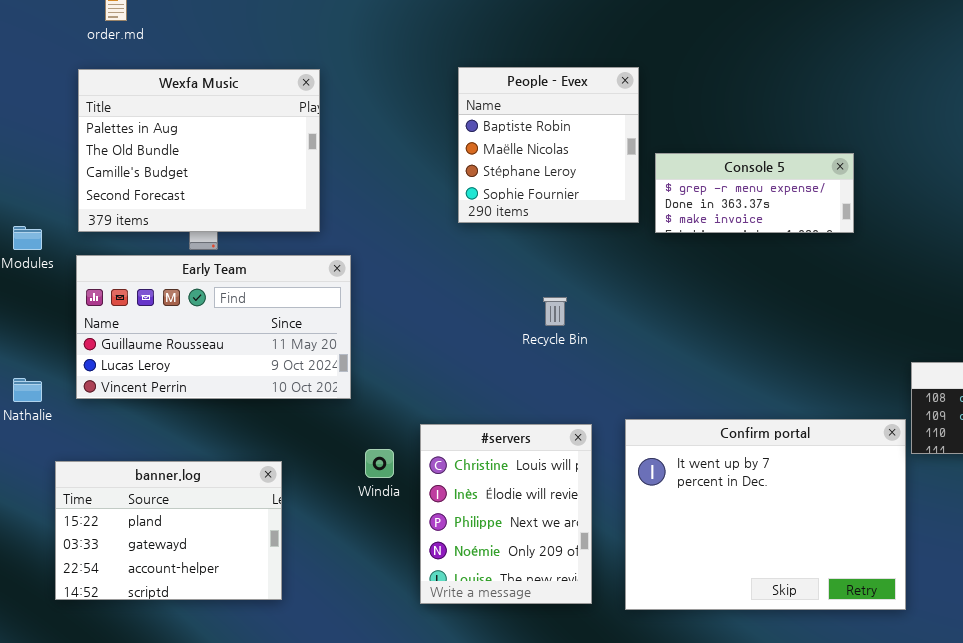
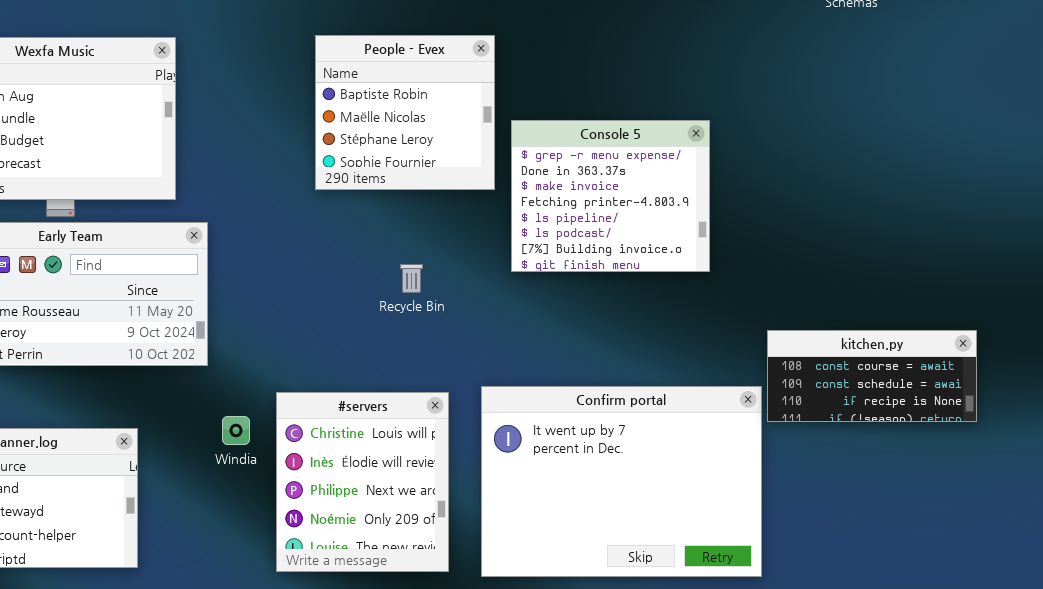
Console 5: [655,153,854,233] -> [511,120,710,272], resized

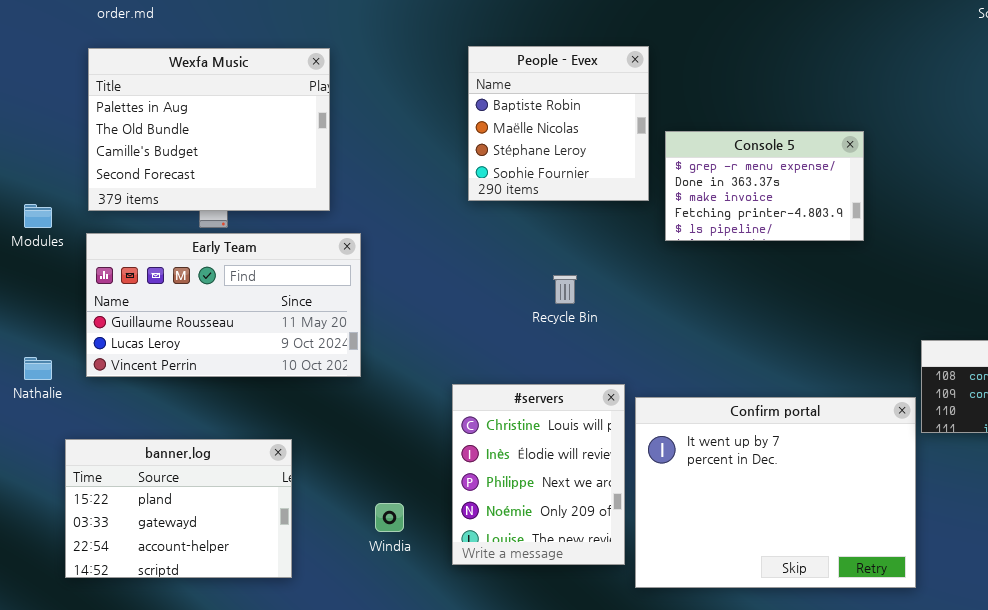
Console 5: [511,120,710,272] -> [665,131,864,241], resized
#servers: [276,392,449,572] -> [452,384,625,565], moved
Windia: [222,416,250,445] -> [375,503,404,532], moved

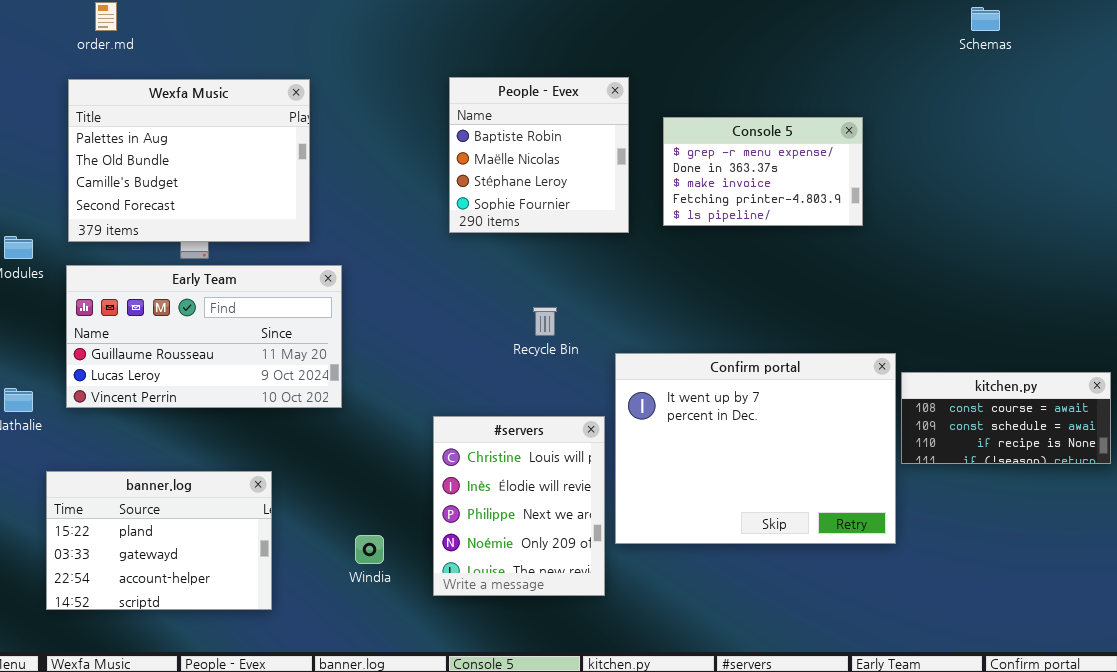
Console 5: [665,131,864,241] -> [663,117,863,226], moved
Confirm portal: [635,397,916,588] -> [615,353,896,544], moved

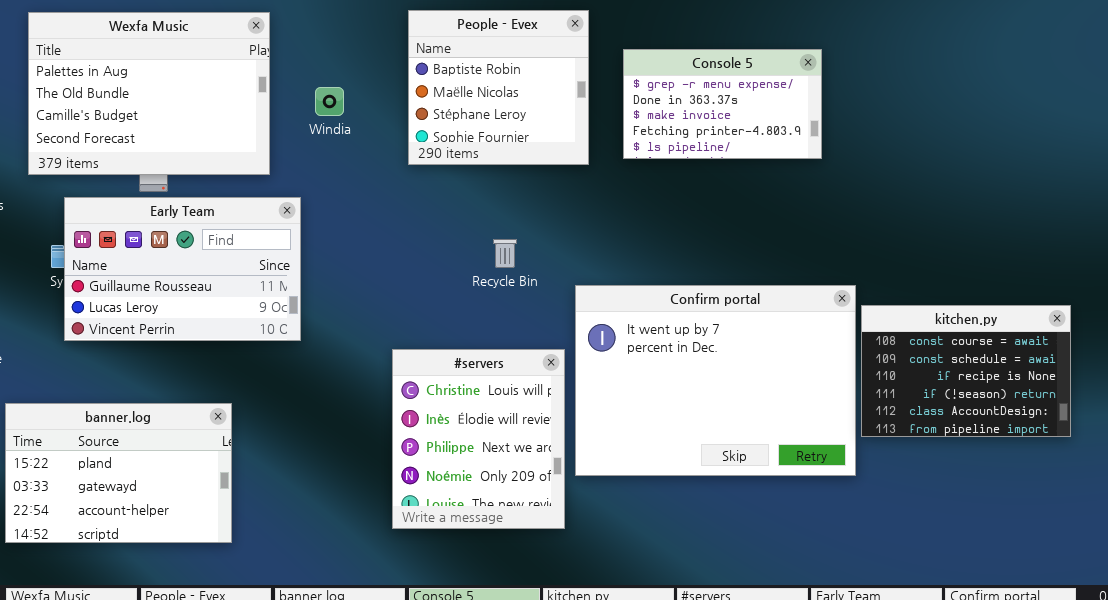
Early Team: [66,265,342,408] -> [64,197,301,341], resized
kitchen.py: [901,372,1111,464] -> [861,305,1071,437], resized
Windia: [355,535,384,564] -> [315,87,344,116], moved

